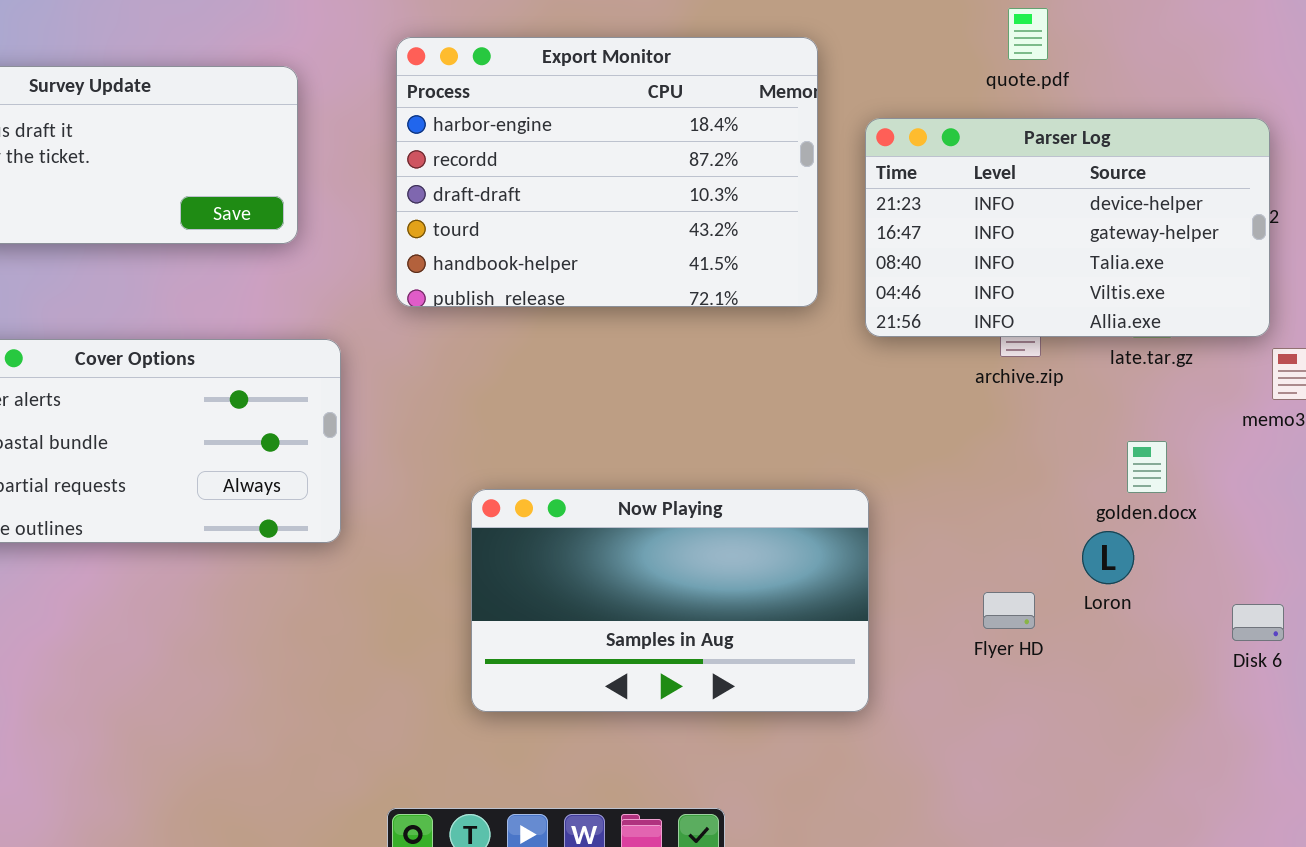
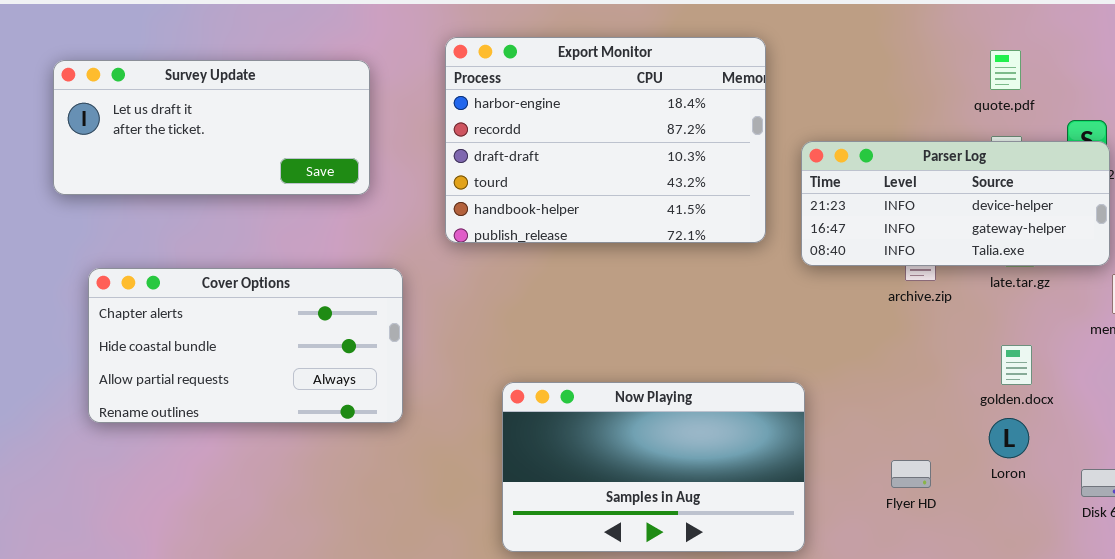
quote.pdf: [1008,8,1048,60] -> [990,50,1021,90], moved
Parser Log: [865,118,1270,337] -> [801,141,1110,266], resized
Loron: [1082,531,1134,584] -> [989,418,1029,458], moved

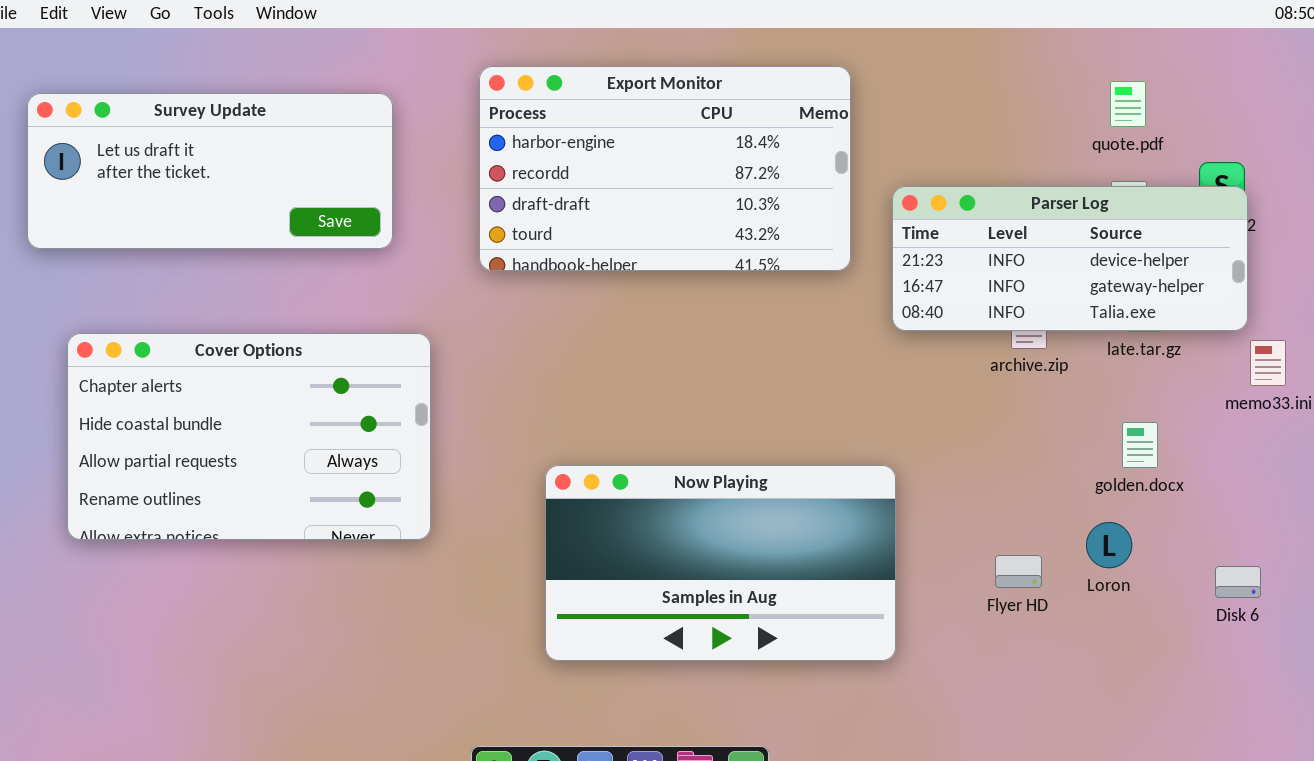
Export Monitor: [445,37,766,243] -> [479,66,851,271], resized
Cover Options: [88,268,403,423] -> [67,333,431,540], resized
Loron: [989,418,1029,458] -> [1086,522,1132,568], moved

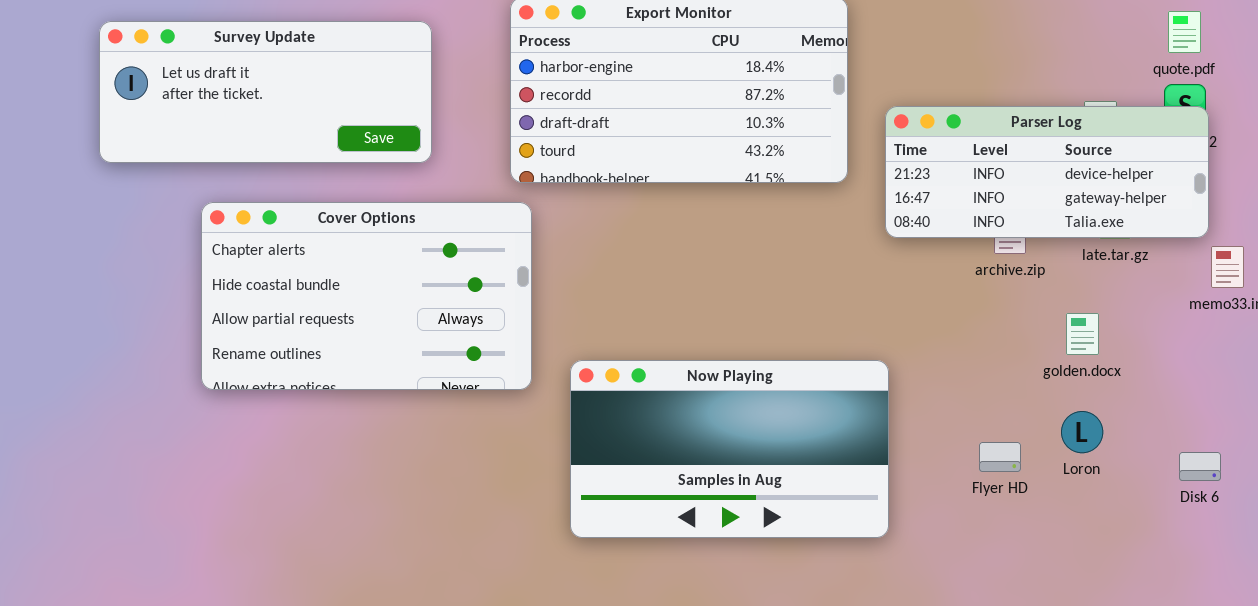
quote.pdf: [1110,81,1146,127] -> [1168,11,1201,53], moved
Cover Options: [67,333,431,540] -> [201,202,532,390], moved
golden.docx: [1122,422,1158,468] -> [1066,313,1099,355], moved

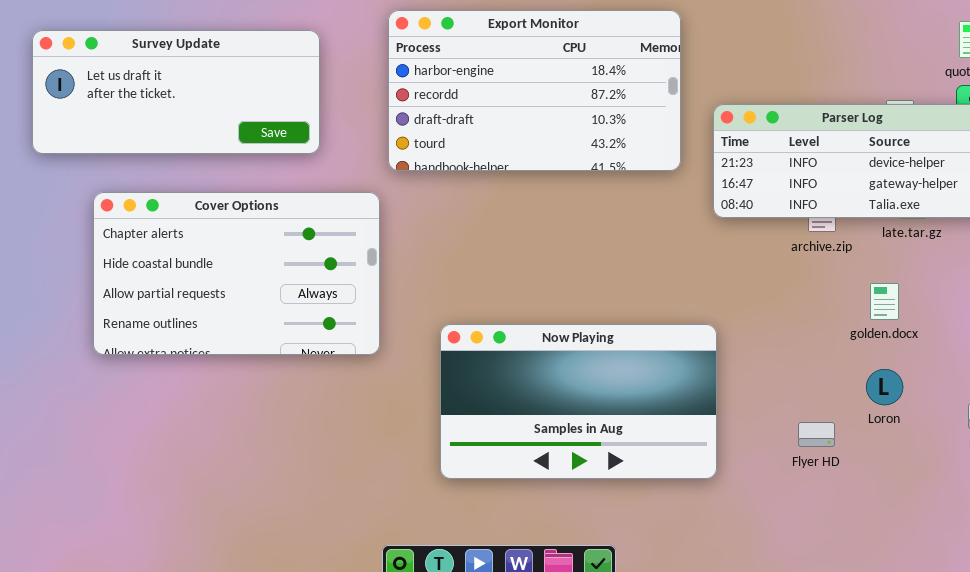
Cover Options: [201,202,532,390] -> [93,192,380,355], moved
Flyer HD: [979,442,1021,472] -> [798,422,835,447], moved

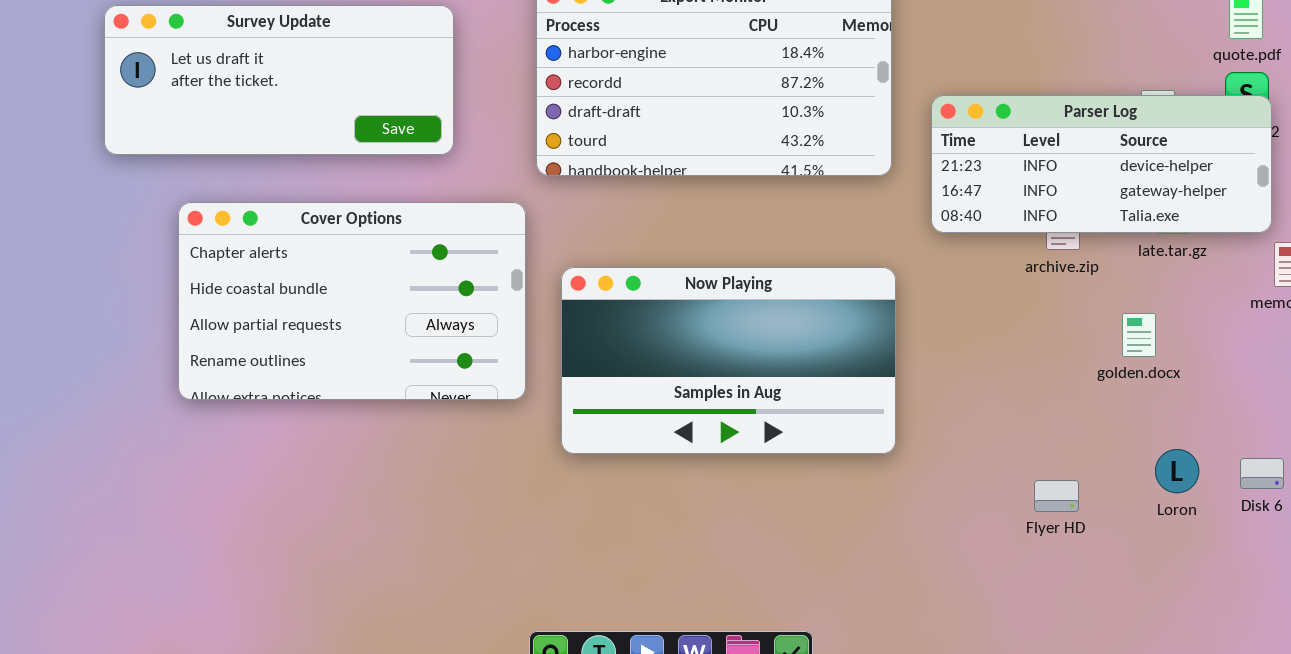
Now Playing: [440,324,717,479] -> [561,267,896,454], moved
Loron: [866,369,903,405] -> [1155,449,1199,493], moved

